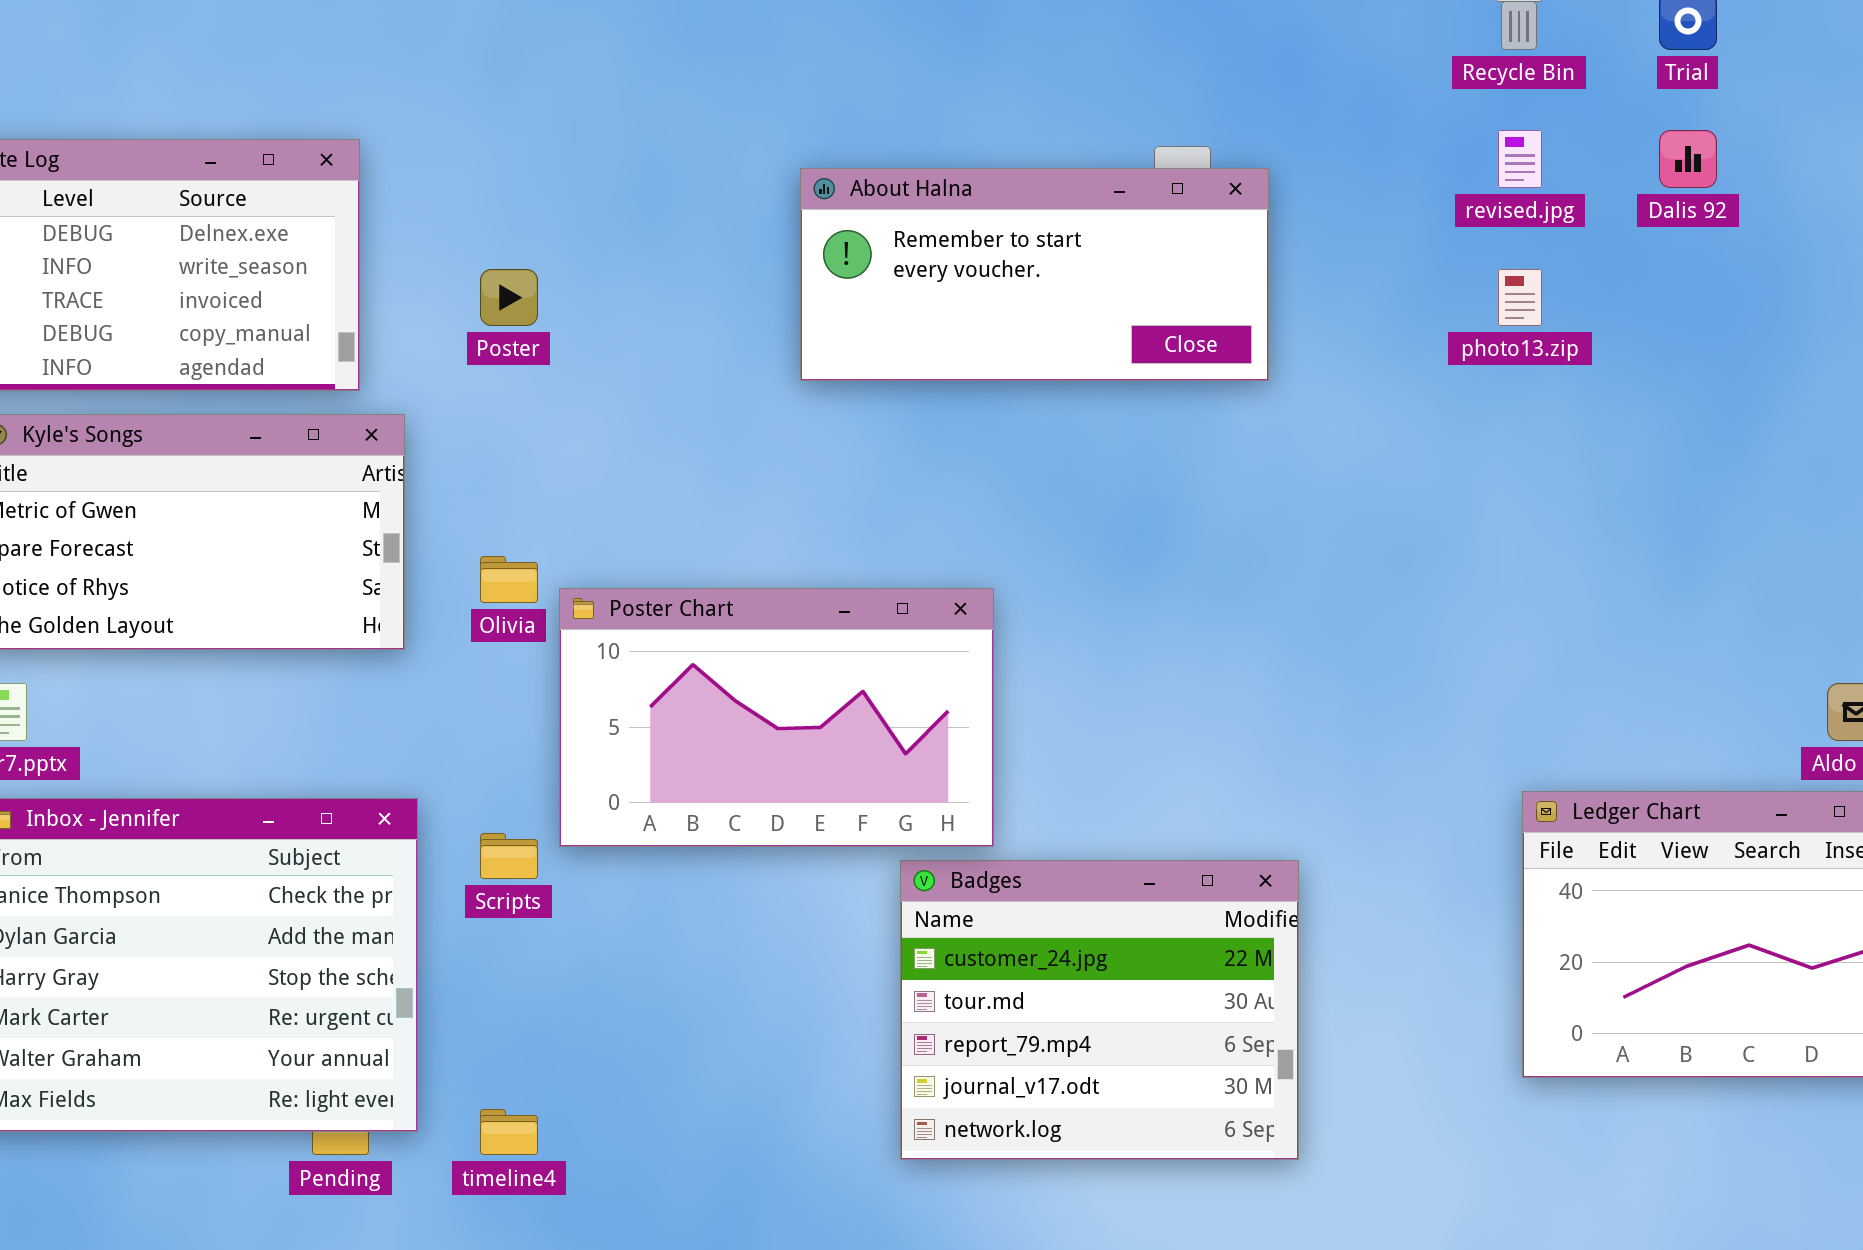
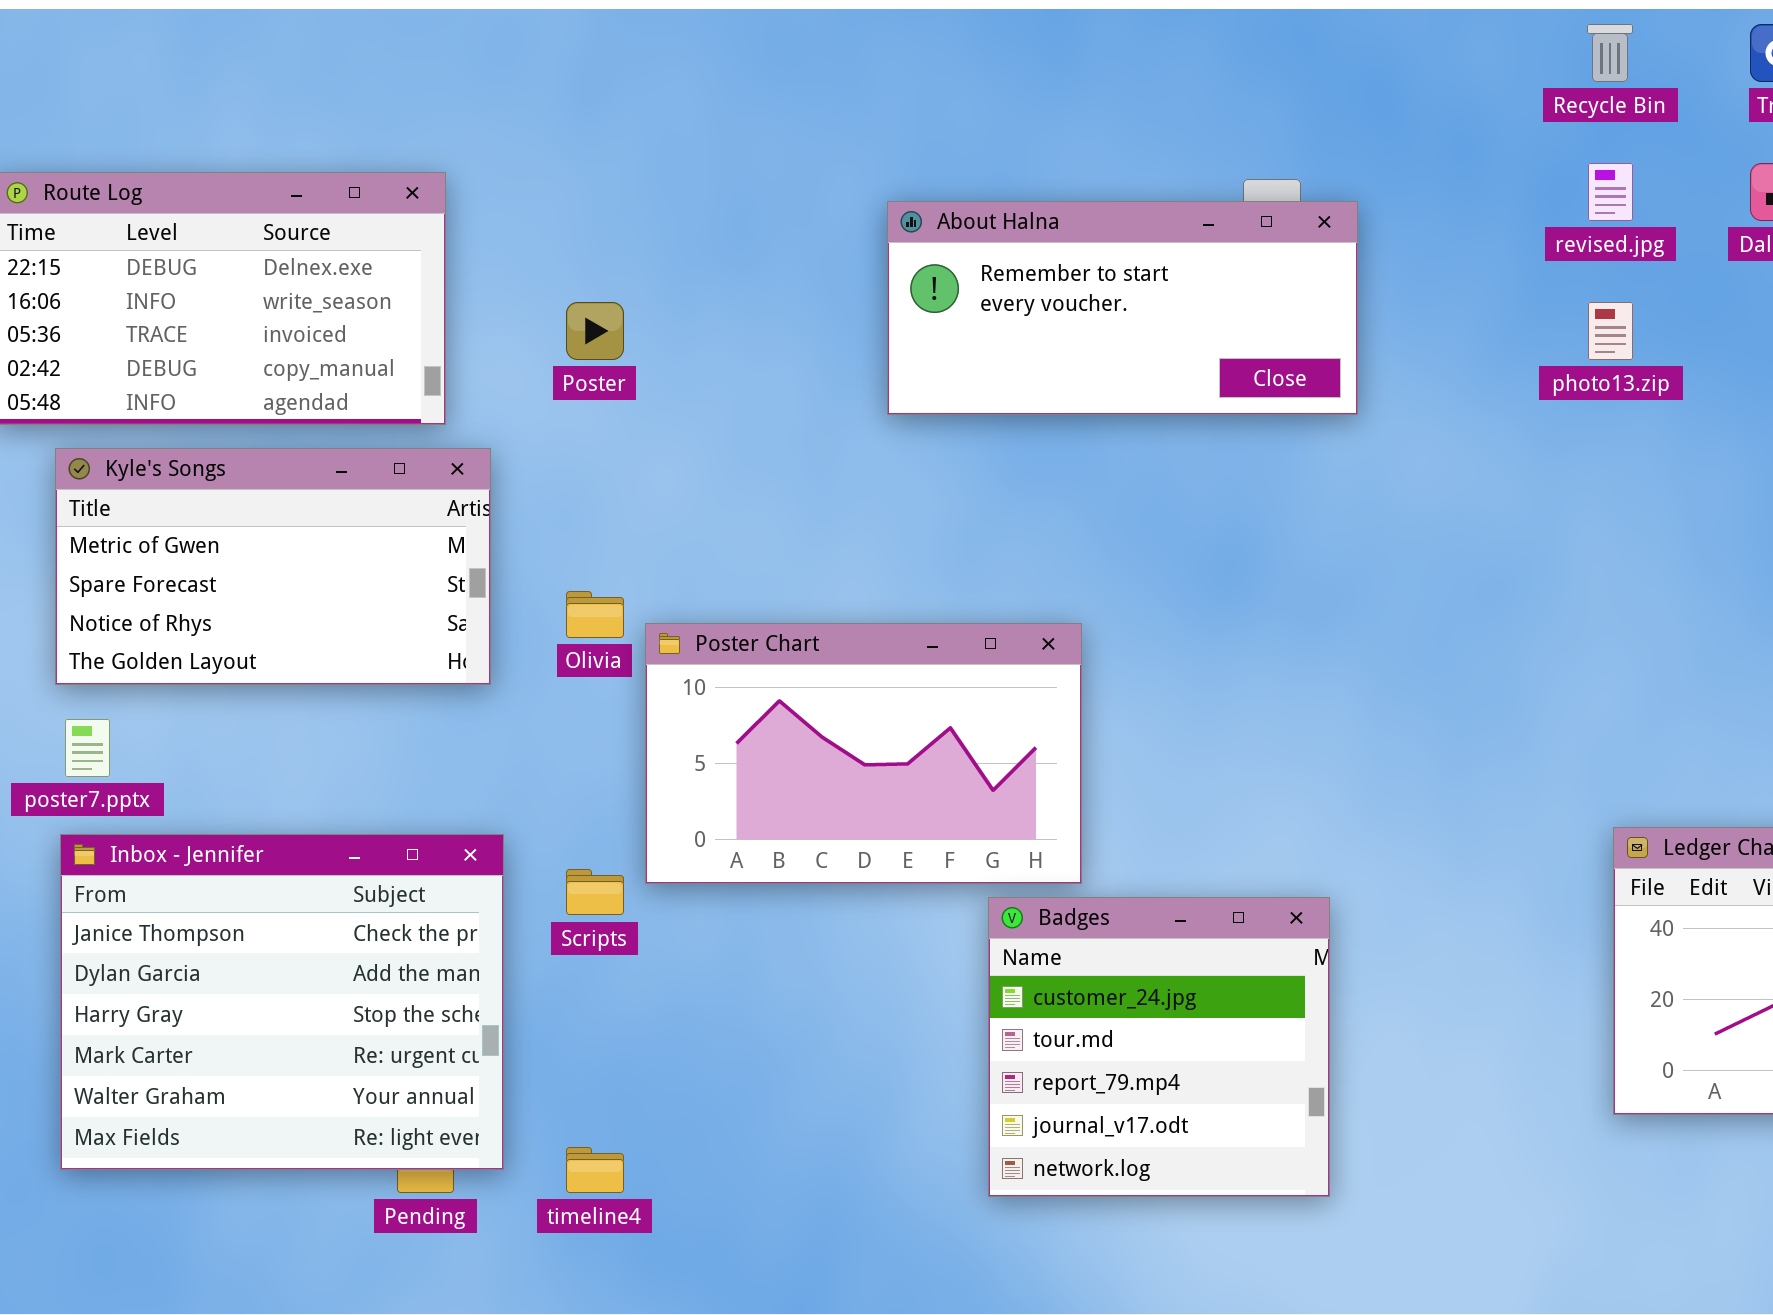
Badges: [900,860,1299,1160] -> [988,897,1330,1197], resized

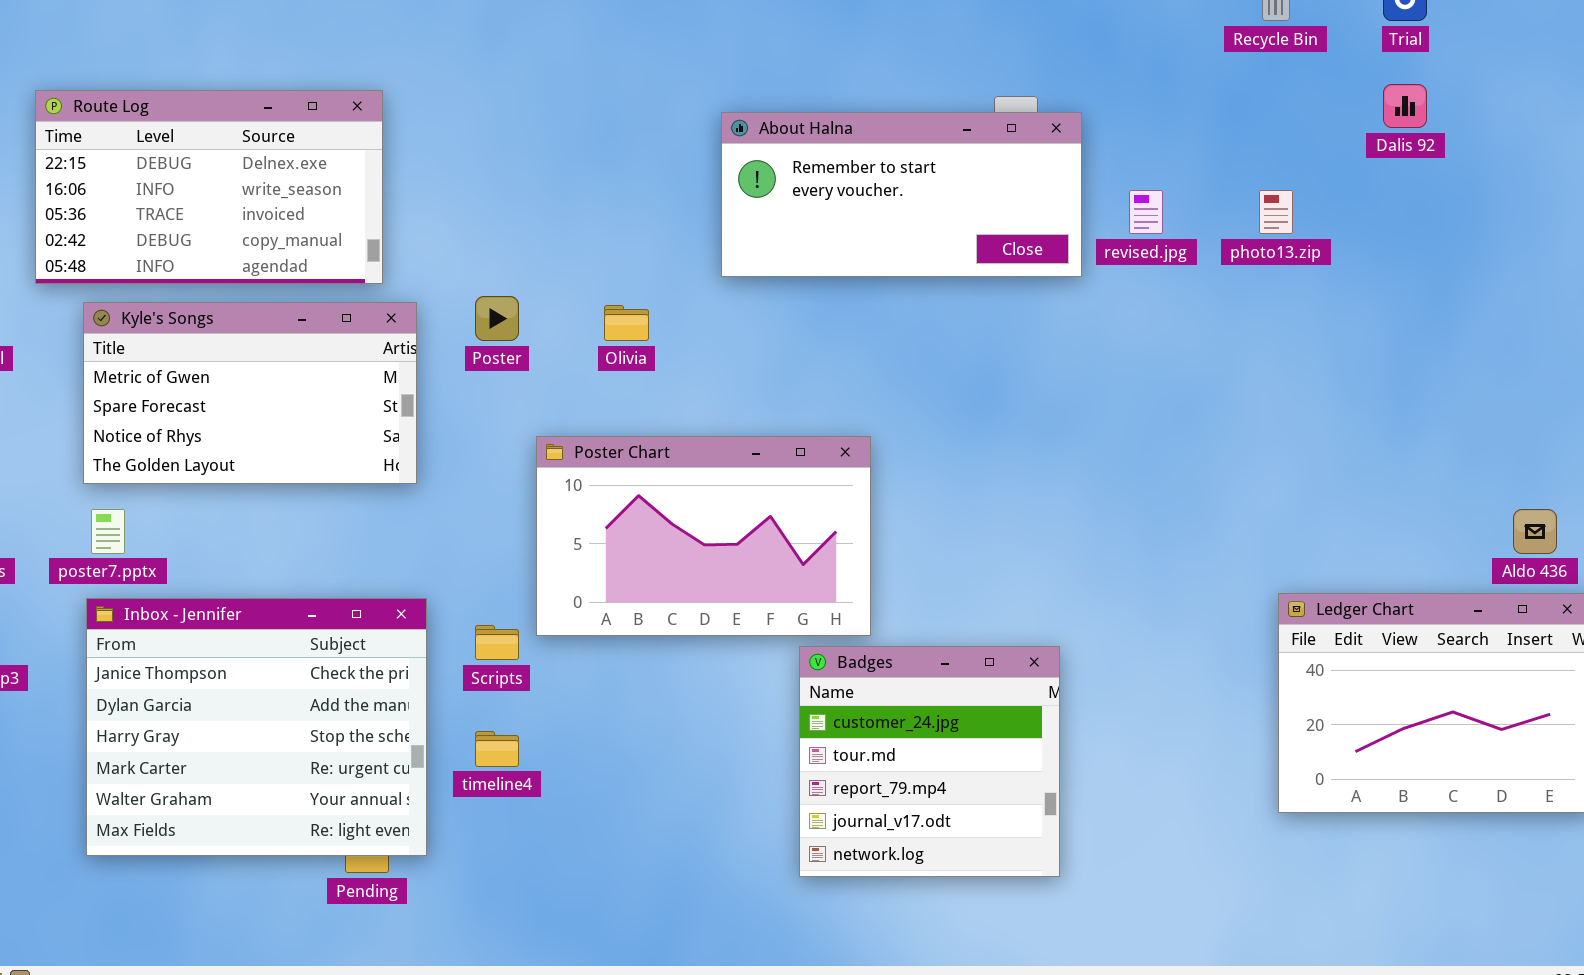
revised.jpg: [1588,163,1633,221] -> [1129,190,1163,234], moved
Poster: [566,302,624,360] -> [475,296,519,341], moved
Olivia: [566,591,624,638] -> [604,305,649,341], moved
timeline4: [566,1147,624,1193] -> [475,731,519,767], moved

